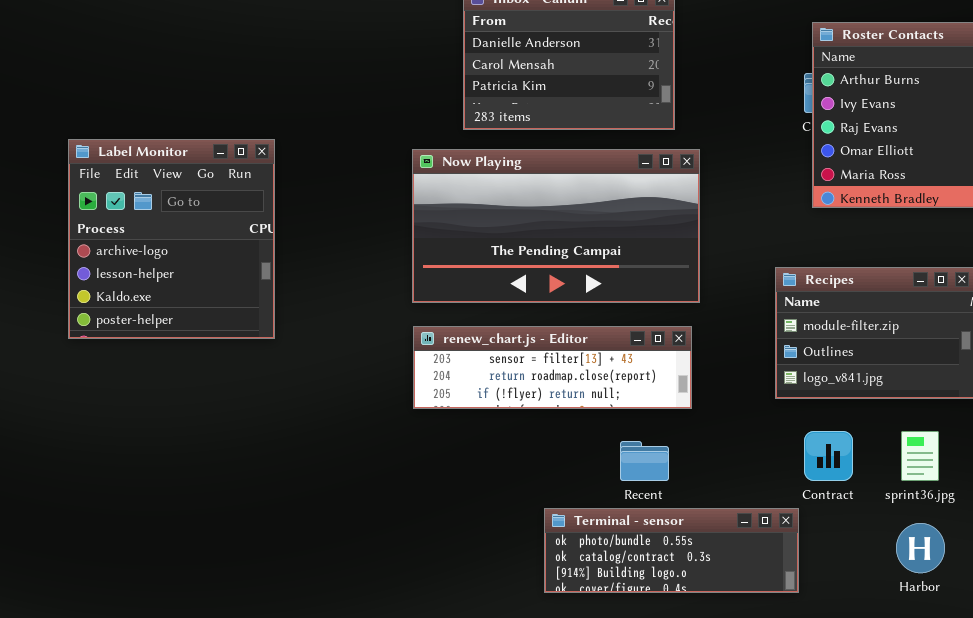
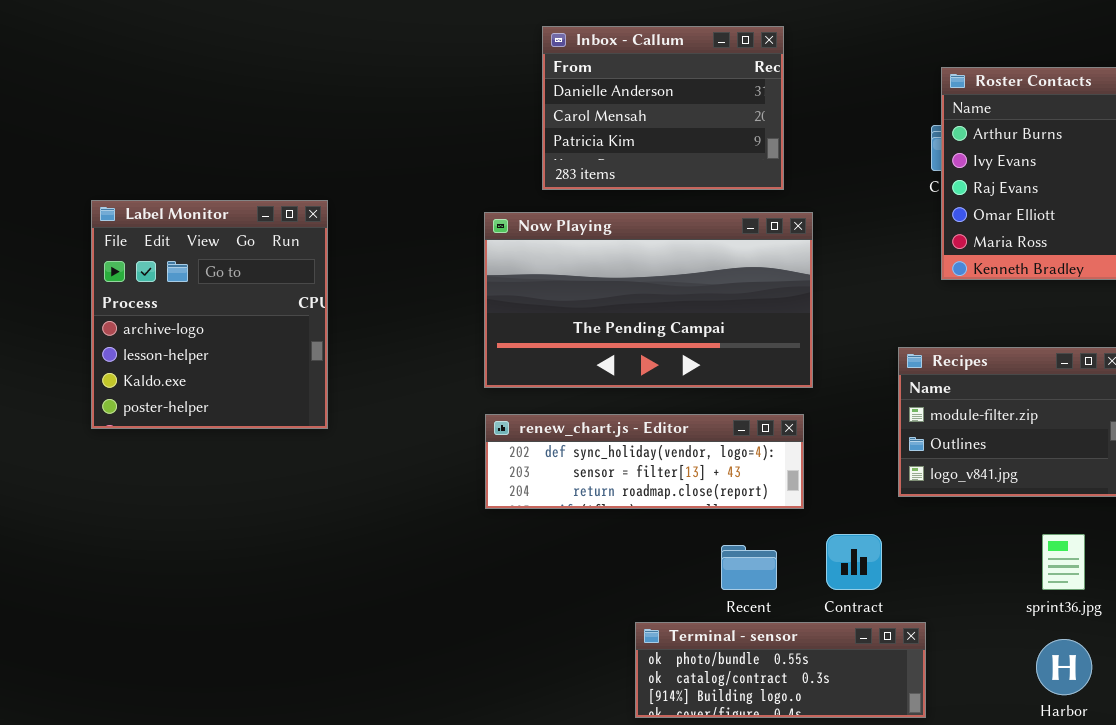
renew_chart.js - Editor: [413,326,692,409] -> [485,414,804,509], scrolled up 1 row
Contract: [804,431,853,481] -> [826,534,882,590], moved

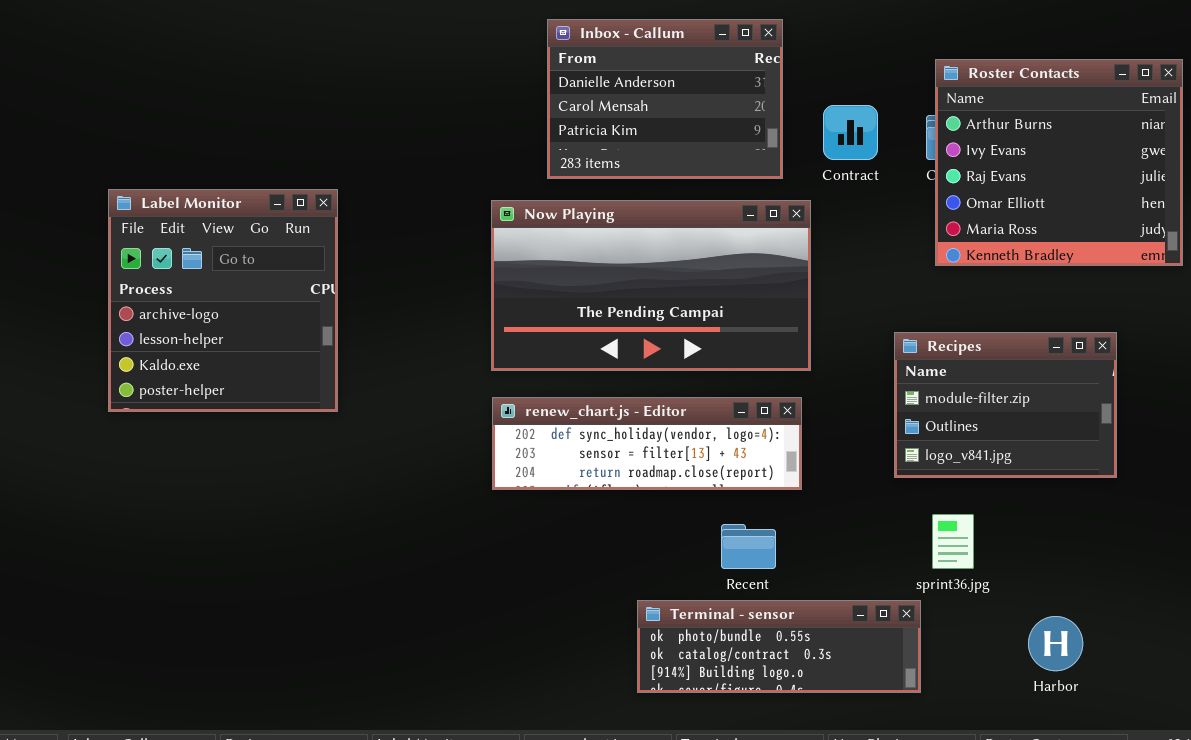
Contract: [826,534,882,590] -> [823,105,878,160], moved
sprint36.jpg: [1042,534,1085,590] -> [932,514,974,569], moved

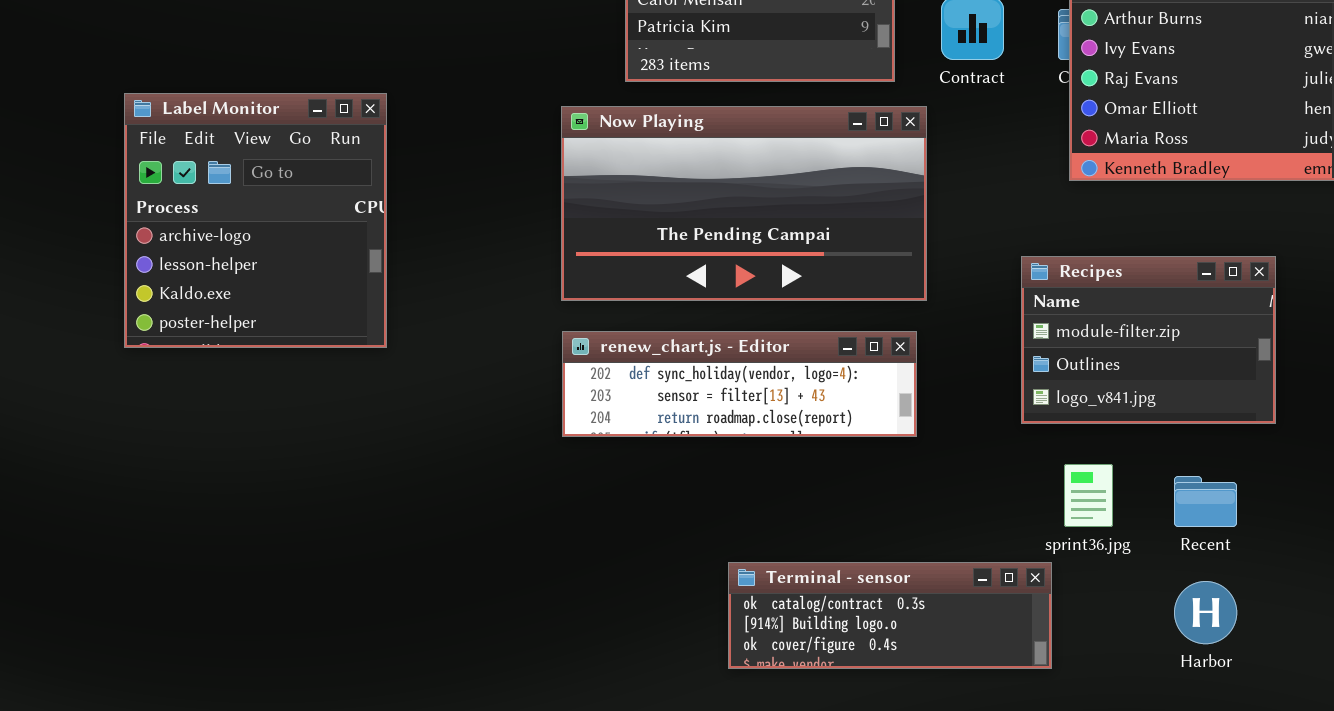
Recent: [721,524,776,569] -> [1174,476,1237,527], moved
Terminal - sensor: [637,600,921,693] -> [728,562,1052,669], scrolled down 1 row

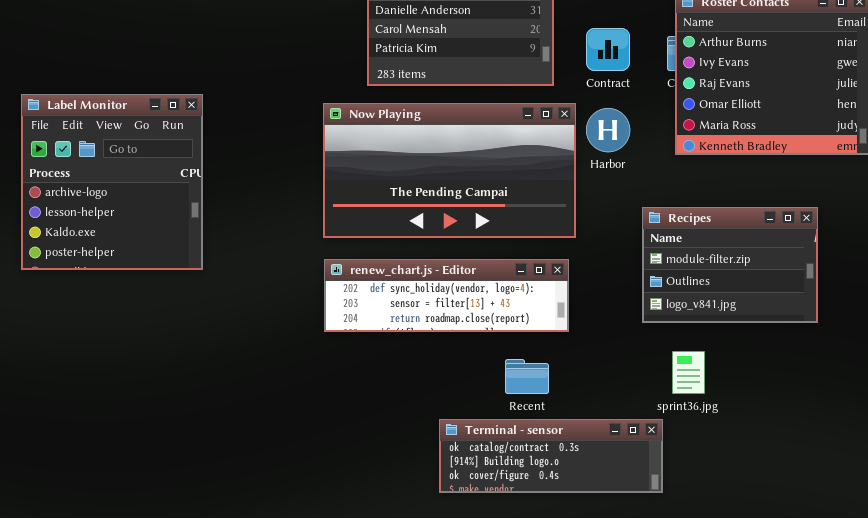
Recent: [1174,476,1237,527] -> [505,359,549,394], moved
Harbor: [1174,581,1237,644] -> [586,108,630,152], moved

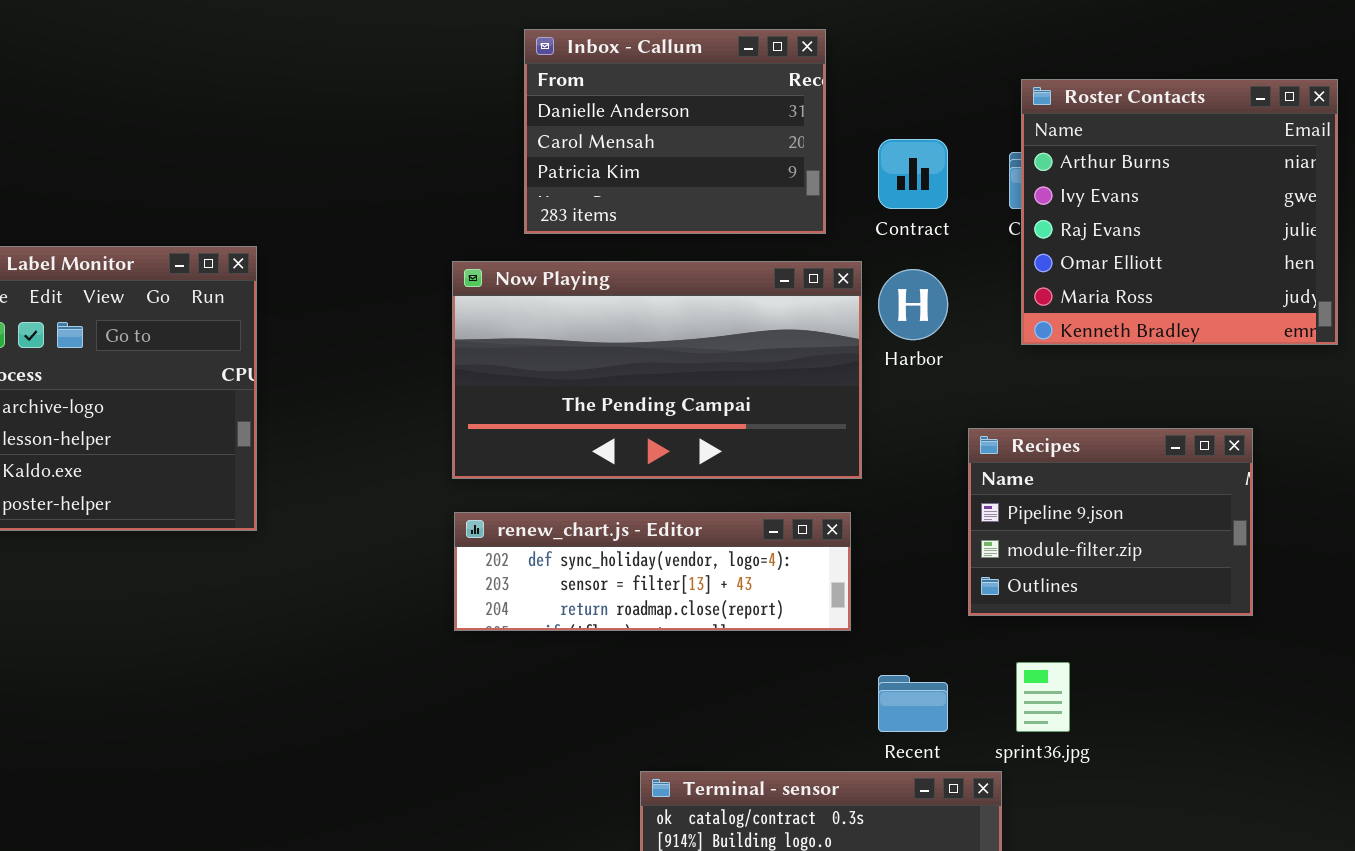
Recipes: [642,207,818,323] -> [968,428,1253,616], scrolled up 1 row
Recent: [505,359,549,394] -> [878,675,948,732], moved

